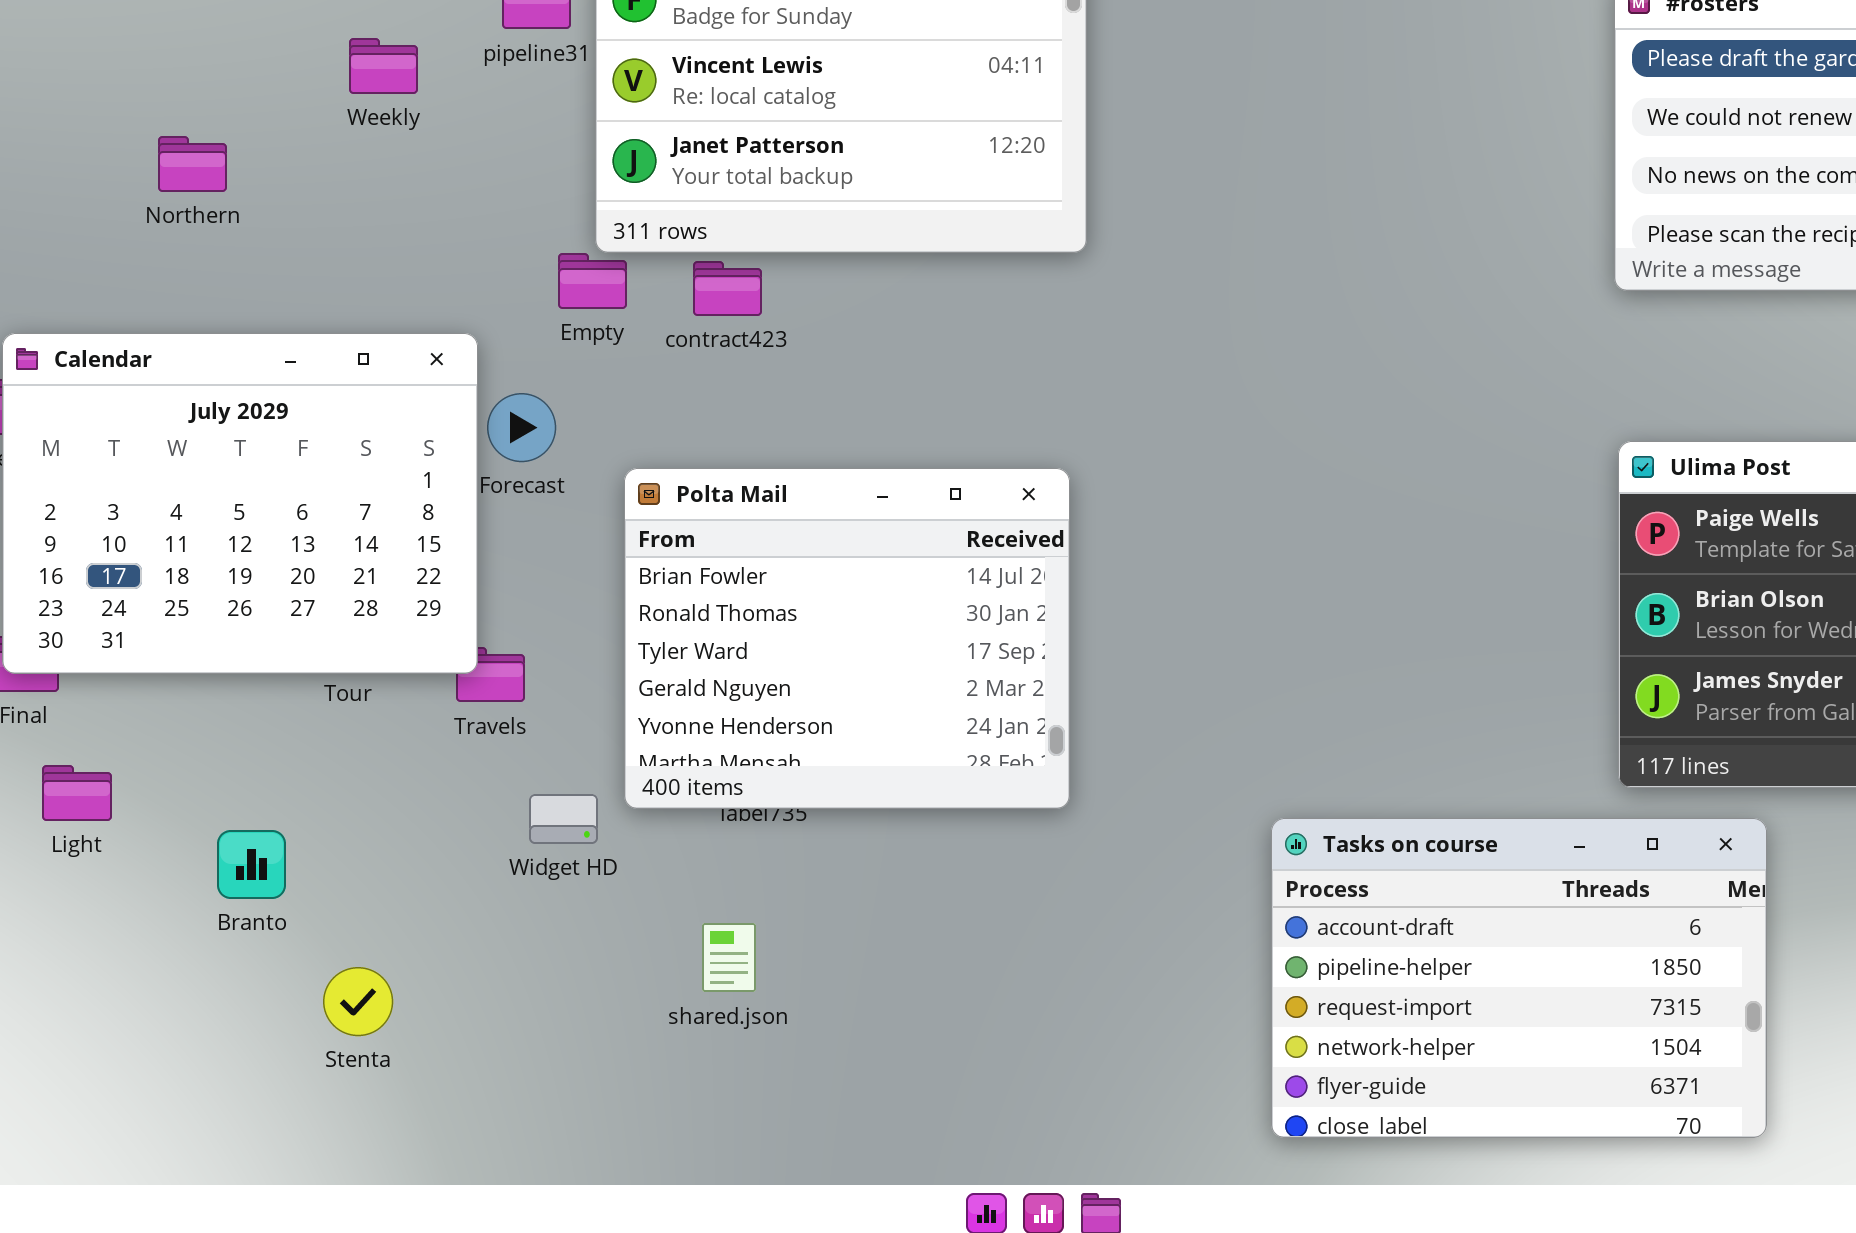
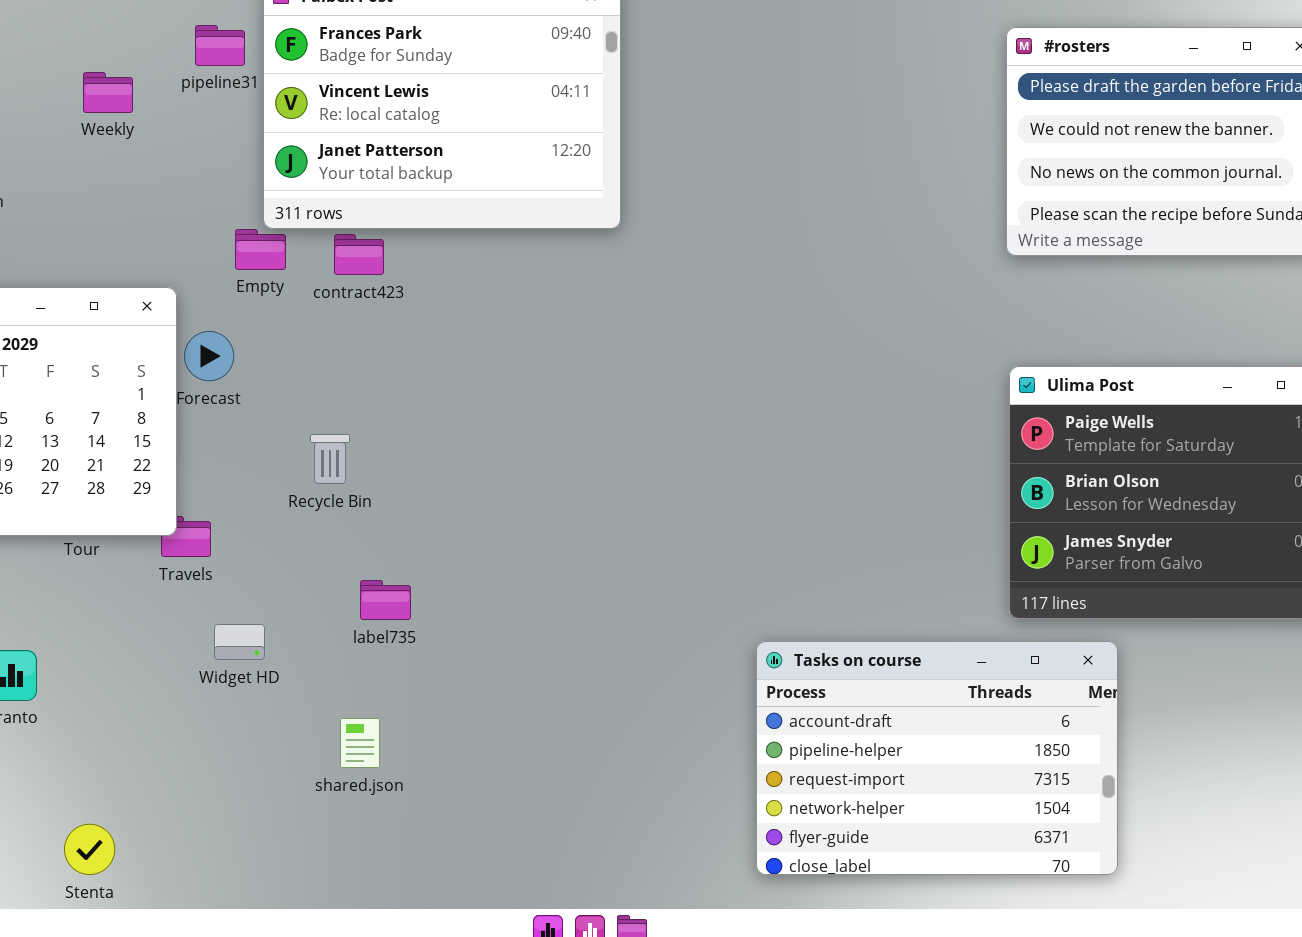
Polta Mail: [624,468,1070,809] -> none, closed
Stenta: [323,967,393,1036] -> [64,824,115,875], moved

